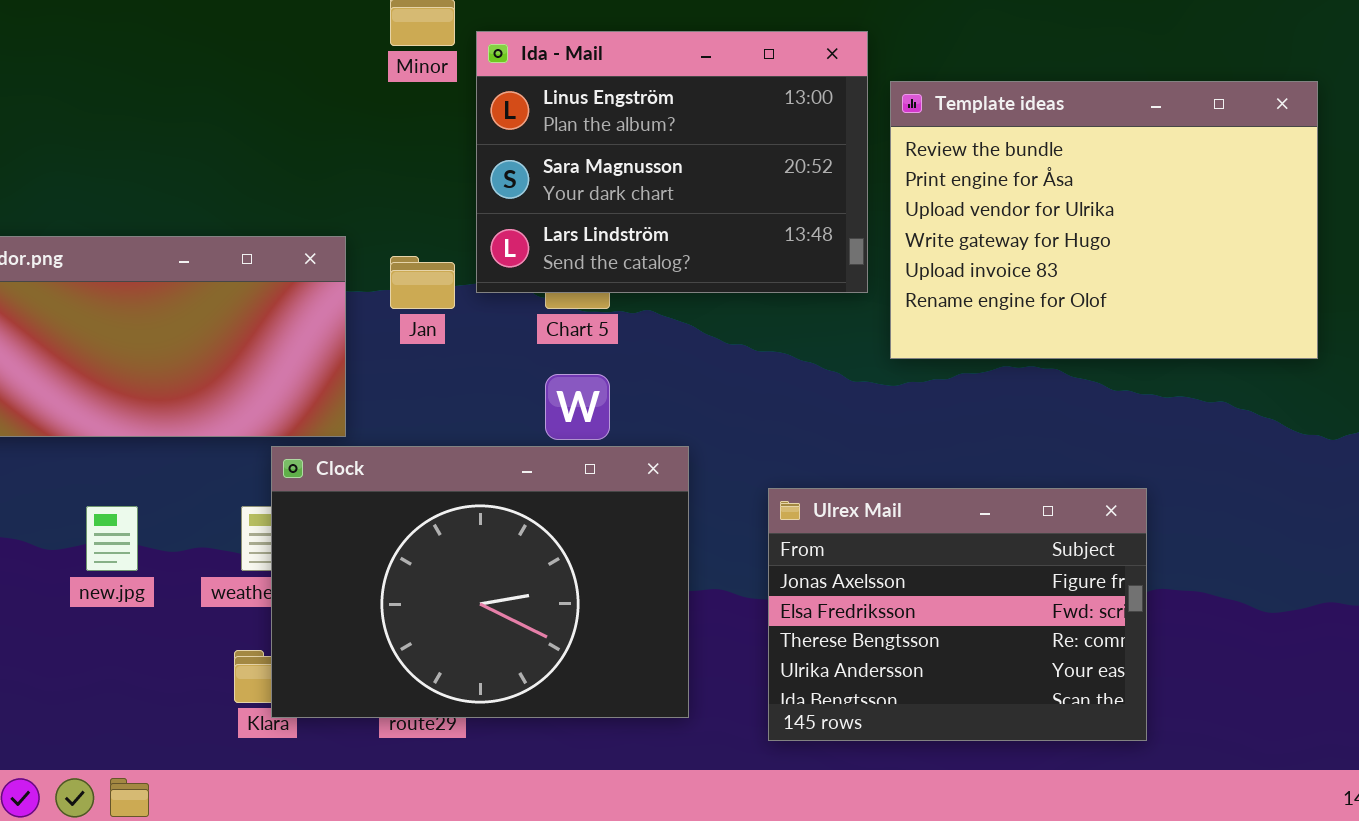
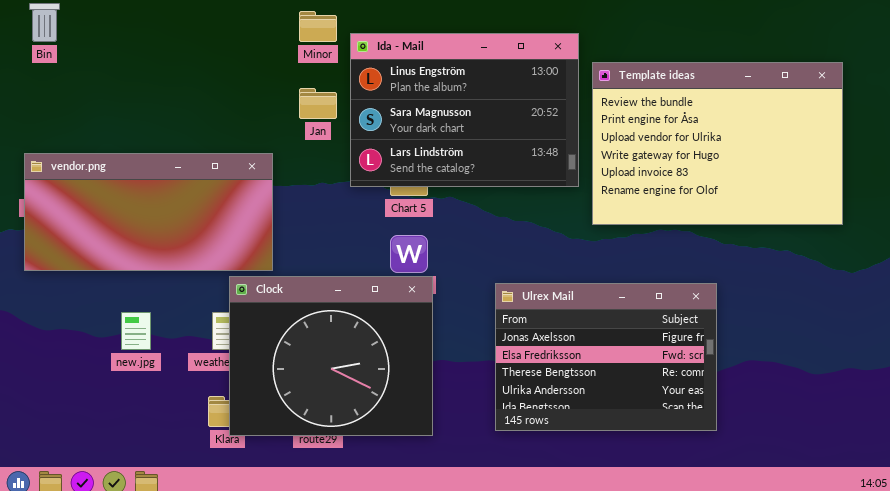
Jan: [390,256,455,309] -> [299,88,337,119], moved
Clock: [271,446,689,718] -> [229,276,433,436], resized
Ulrex Mail: [768,488,1147,741] -> [495,283,717,431], moved

